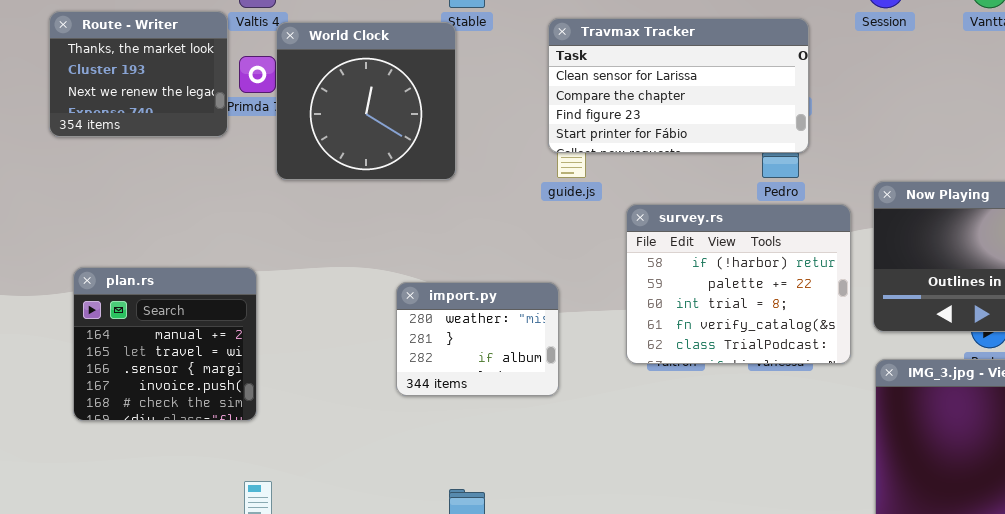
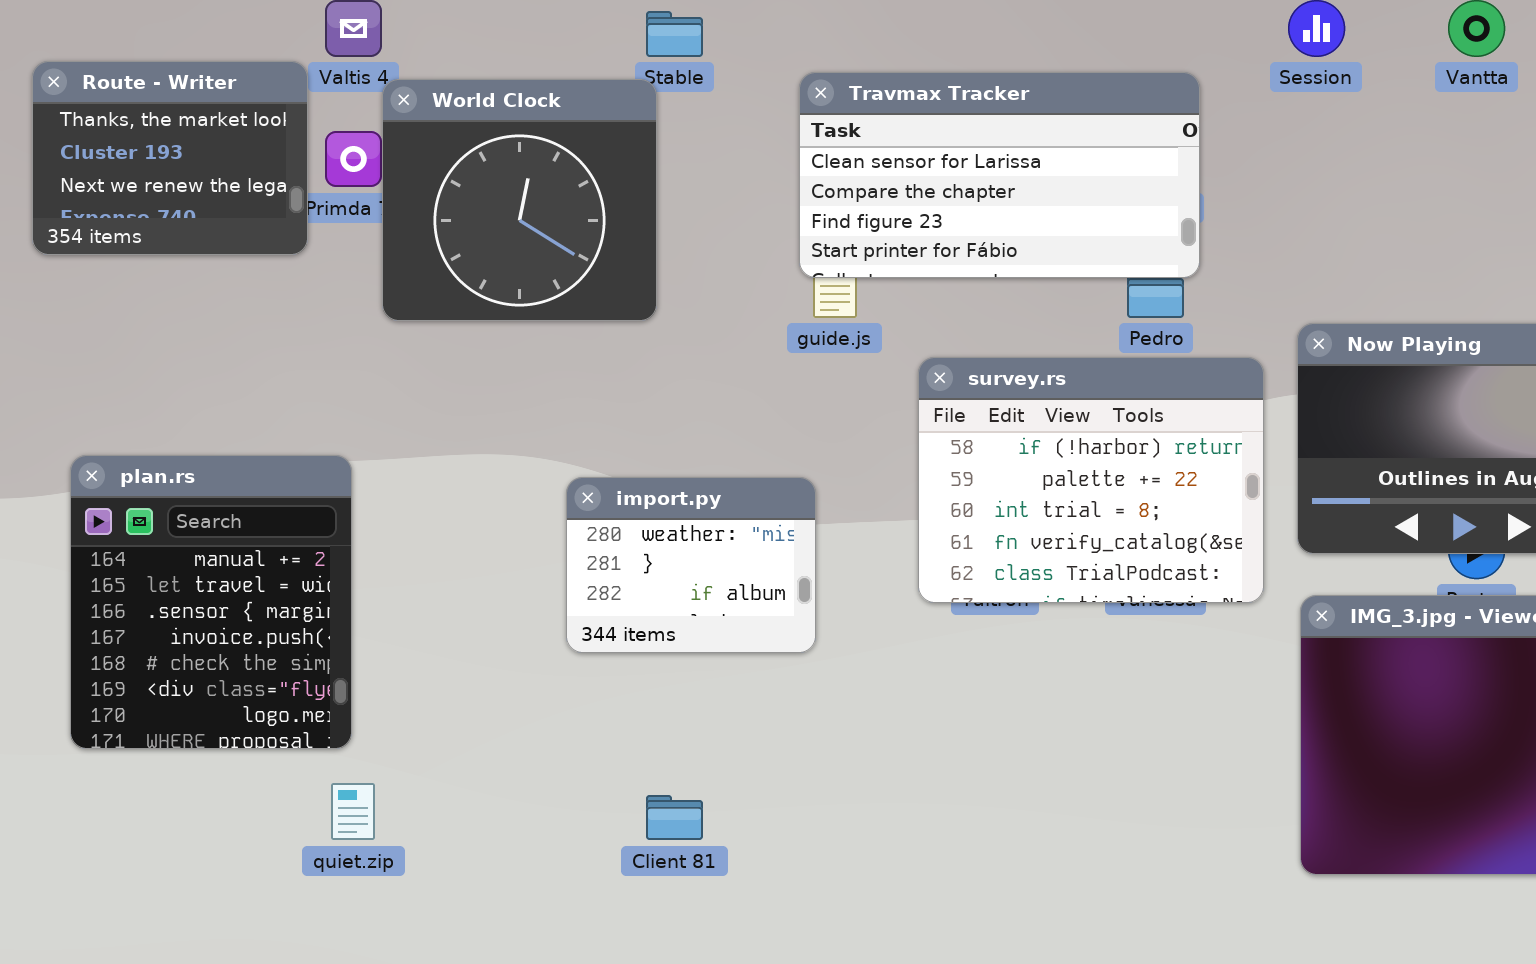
plan.rs: [73,267,257,421] -> [70,455,352,749], resized

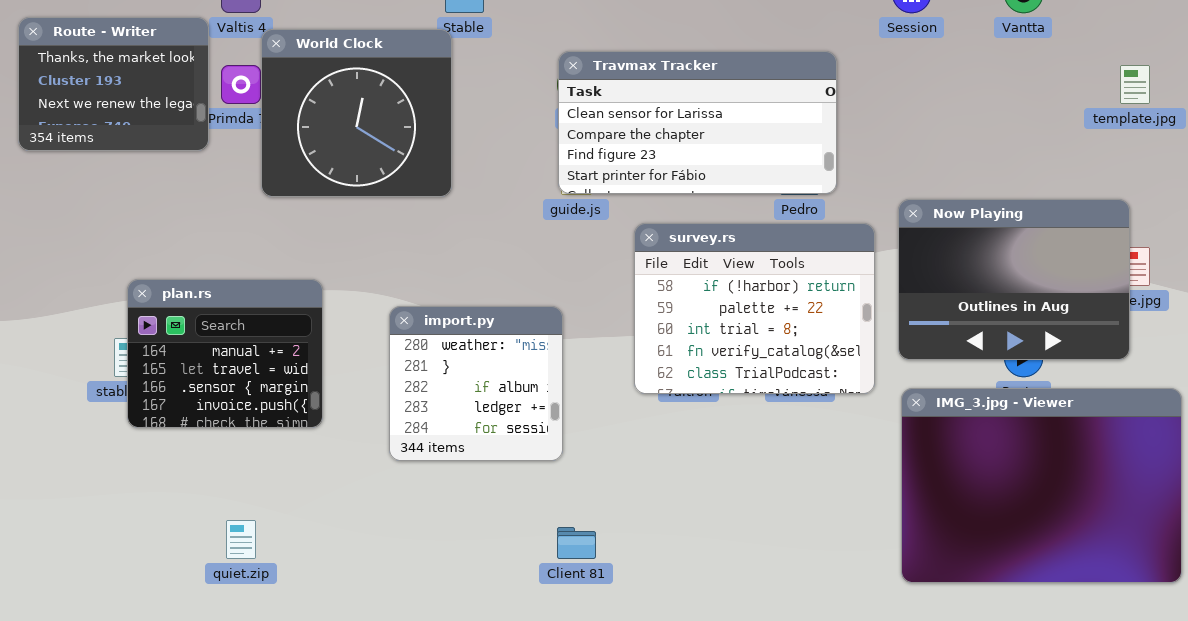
Travmax Tracker: [799,72,1200,278] -> [558,51,837,194], moved
plan.rs: [70,455,352,749] -> [127,279,323,428], moved, resized
import.py: [566,477,816,653] -> [389,306,563,461], resized
Client 81: [646,795,703,840] -> [557,527,596,559], moved

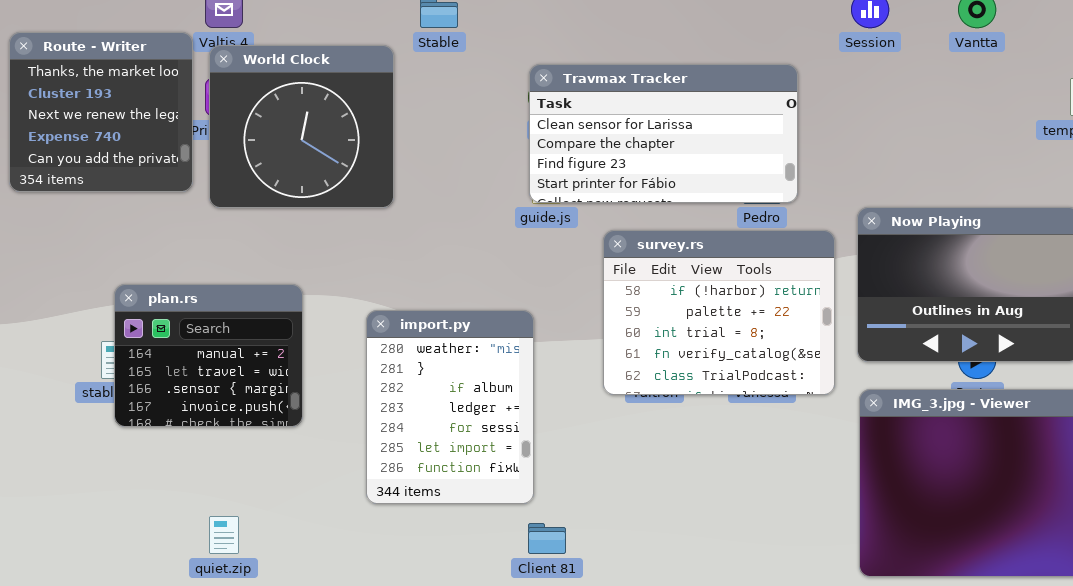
Route - Writer: [18,17,209,151] -> [9,32,193,192], resized
World Clock: [261,29,452,197] -> [209,45,394,208], moved
import.py: [389,306,563,461] -> [366,310,534,504], resized

